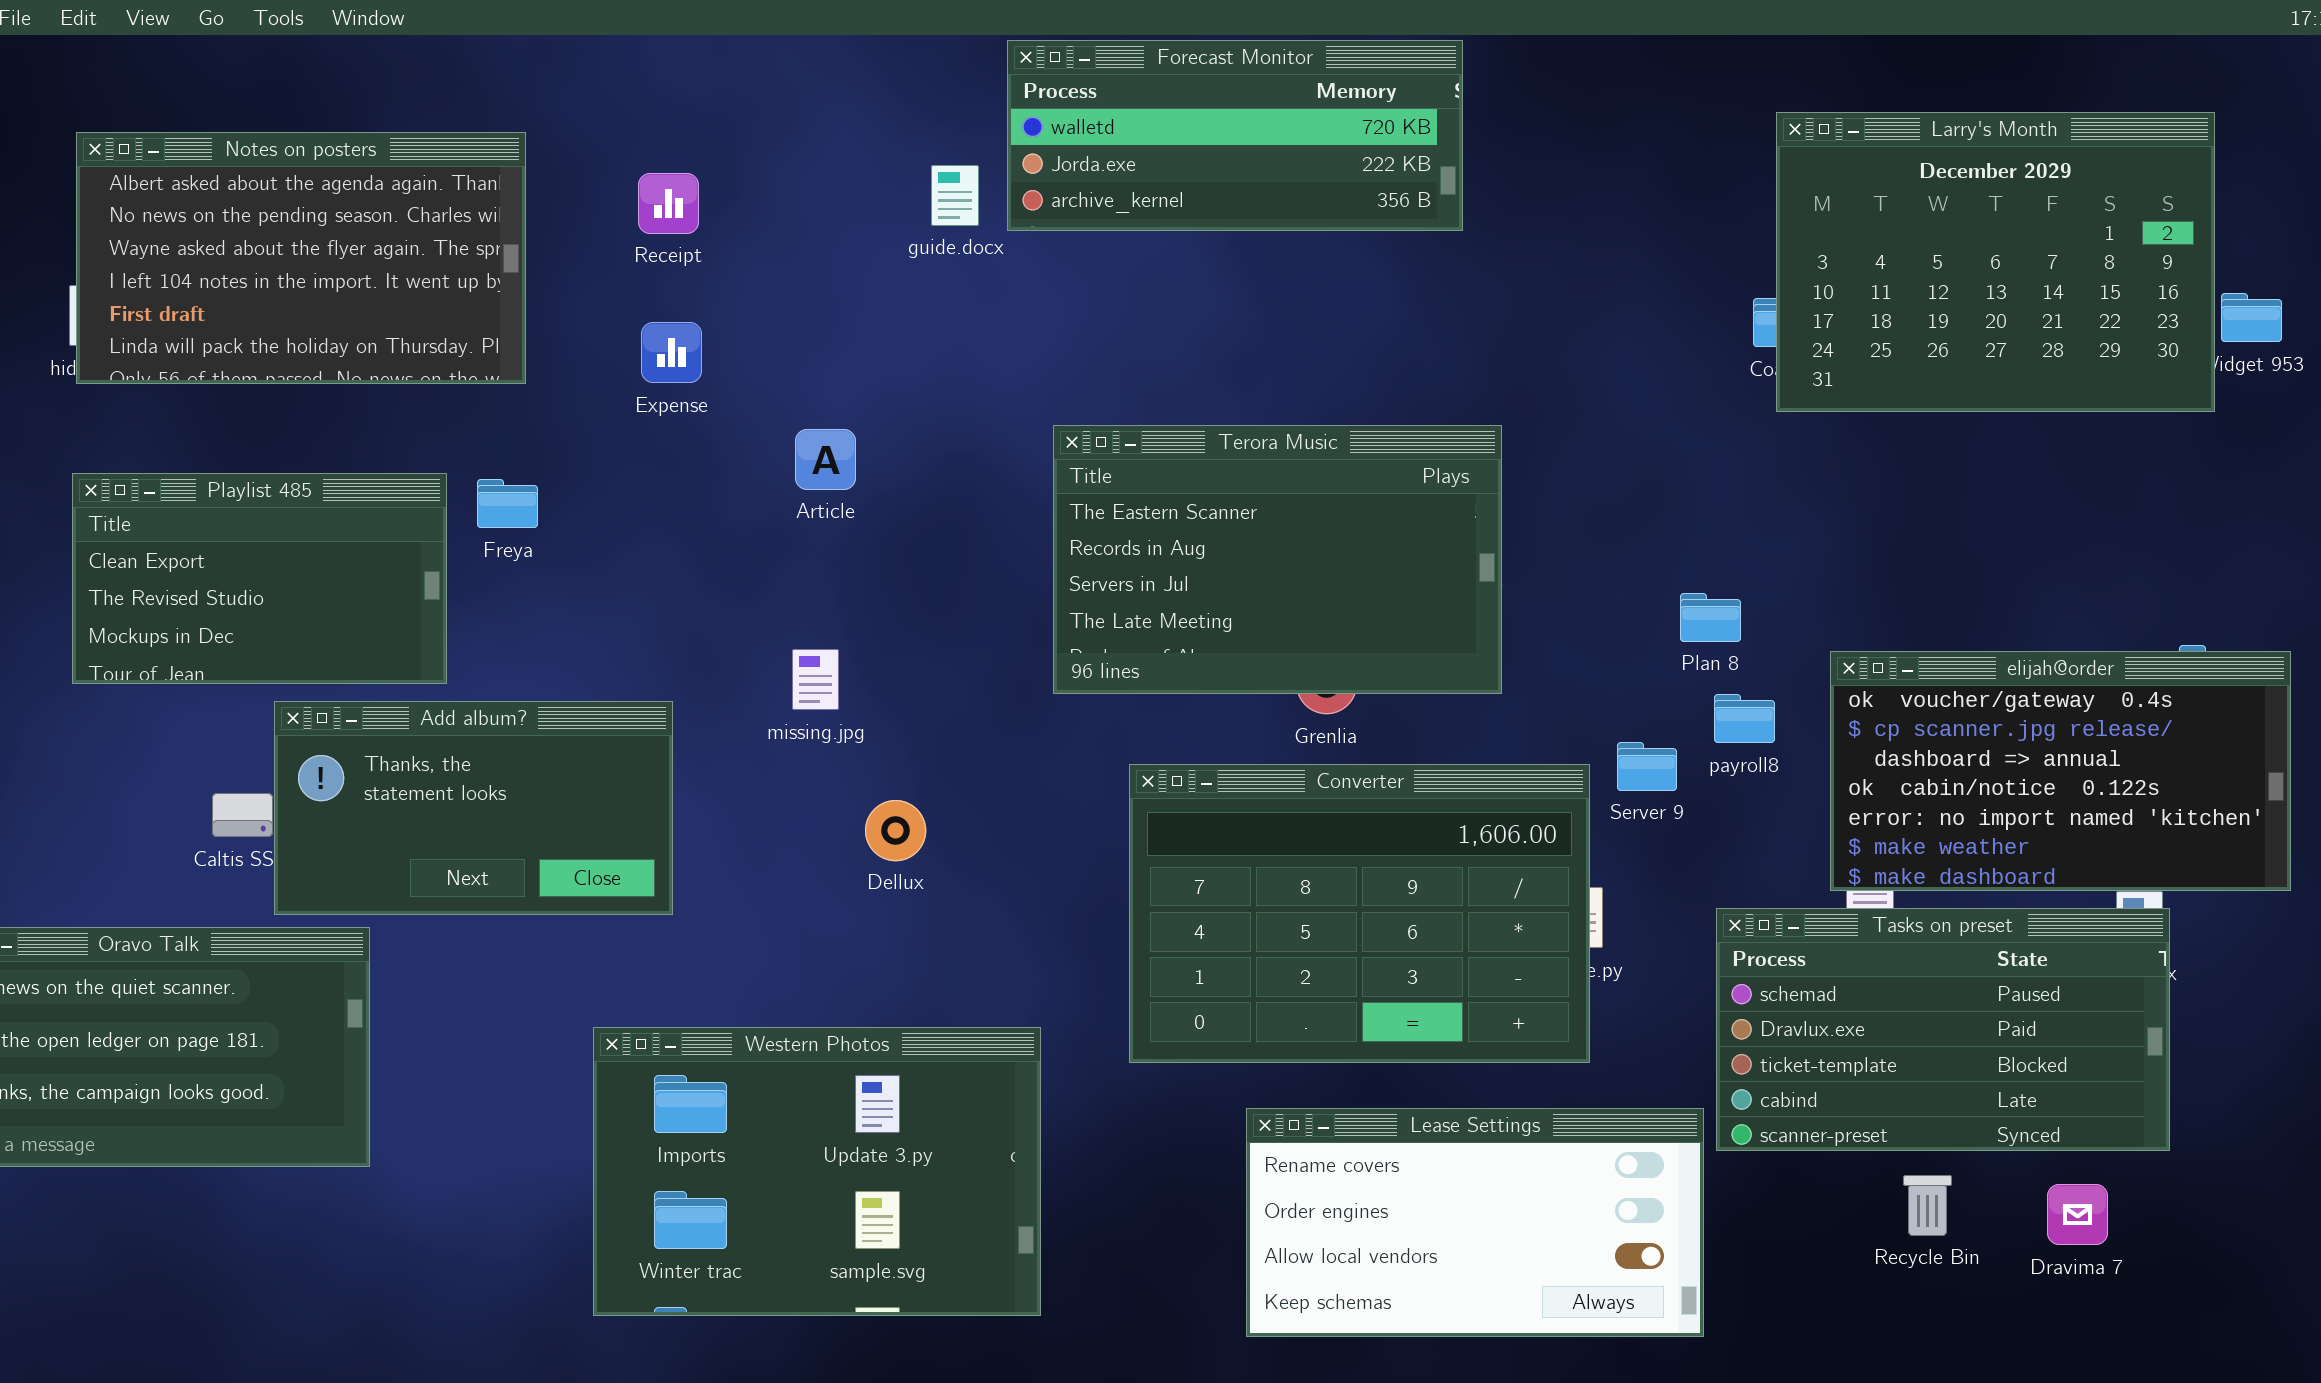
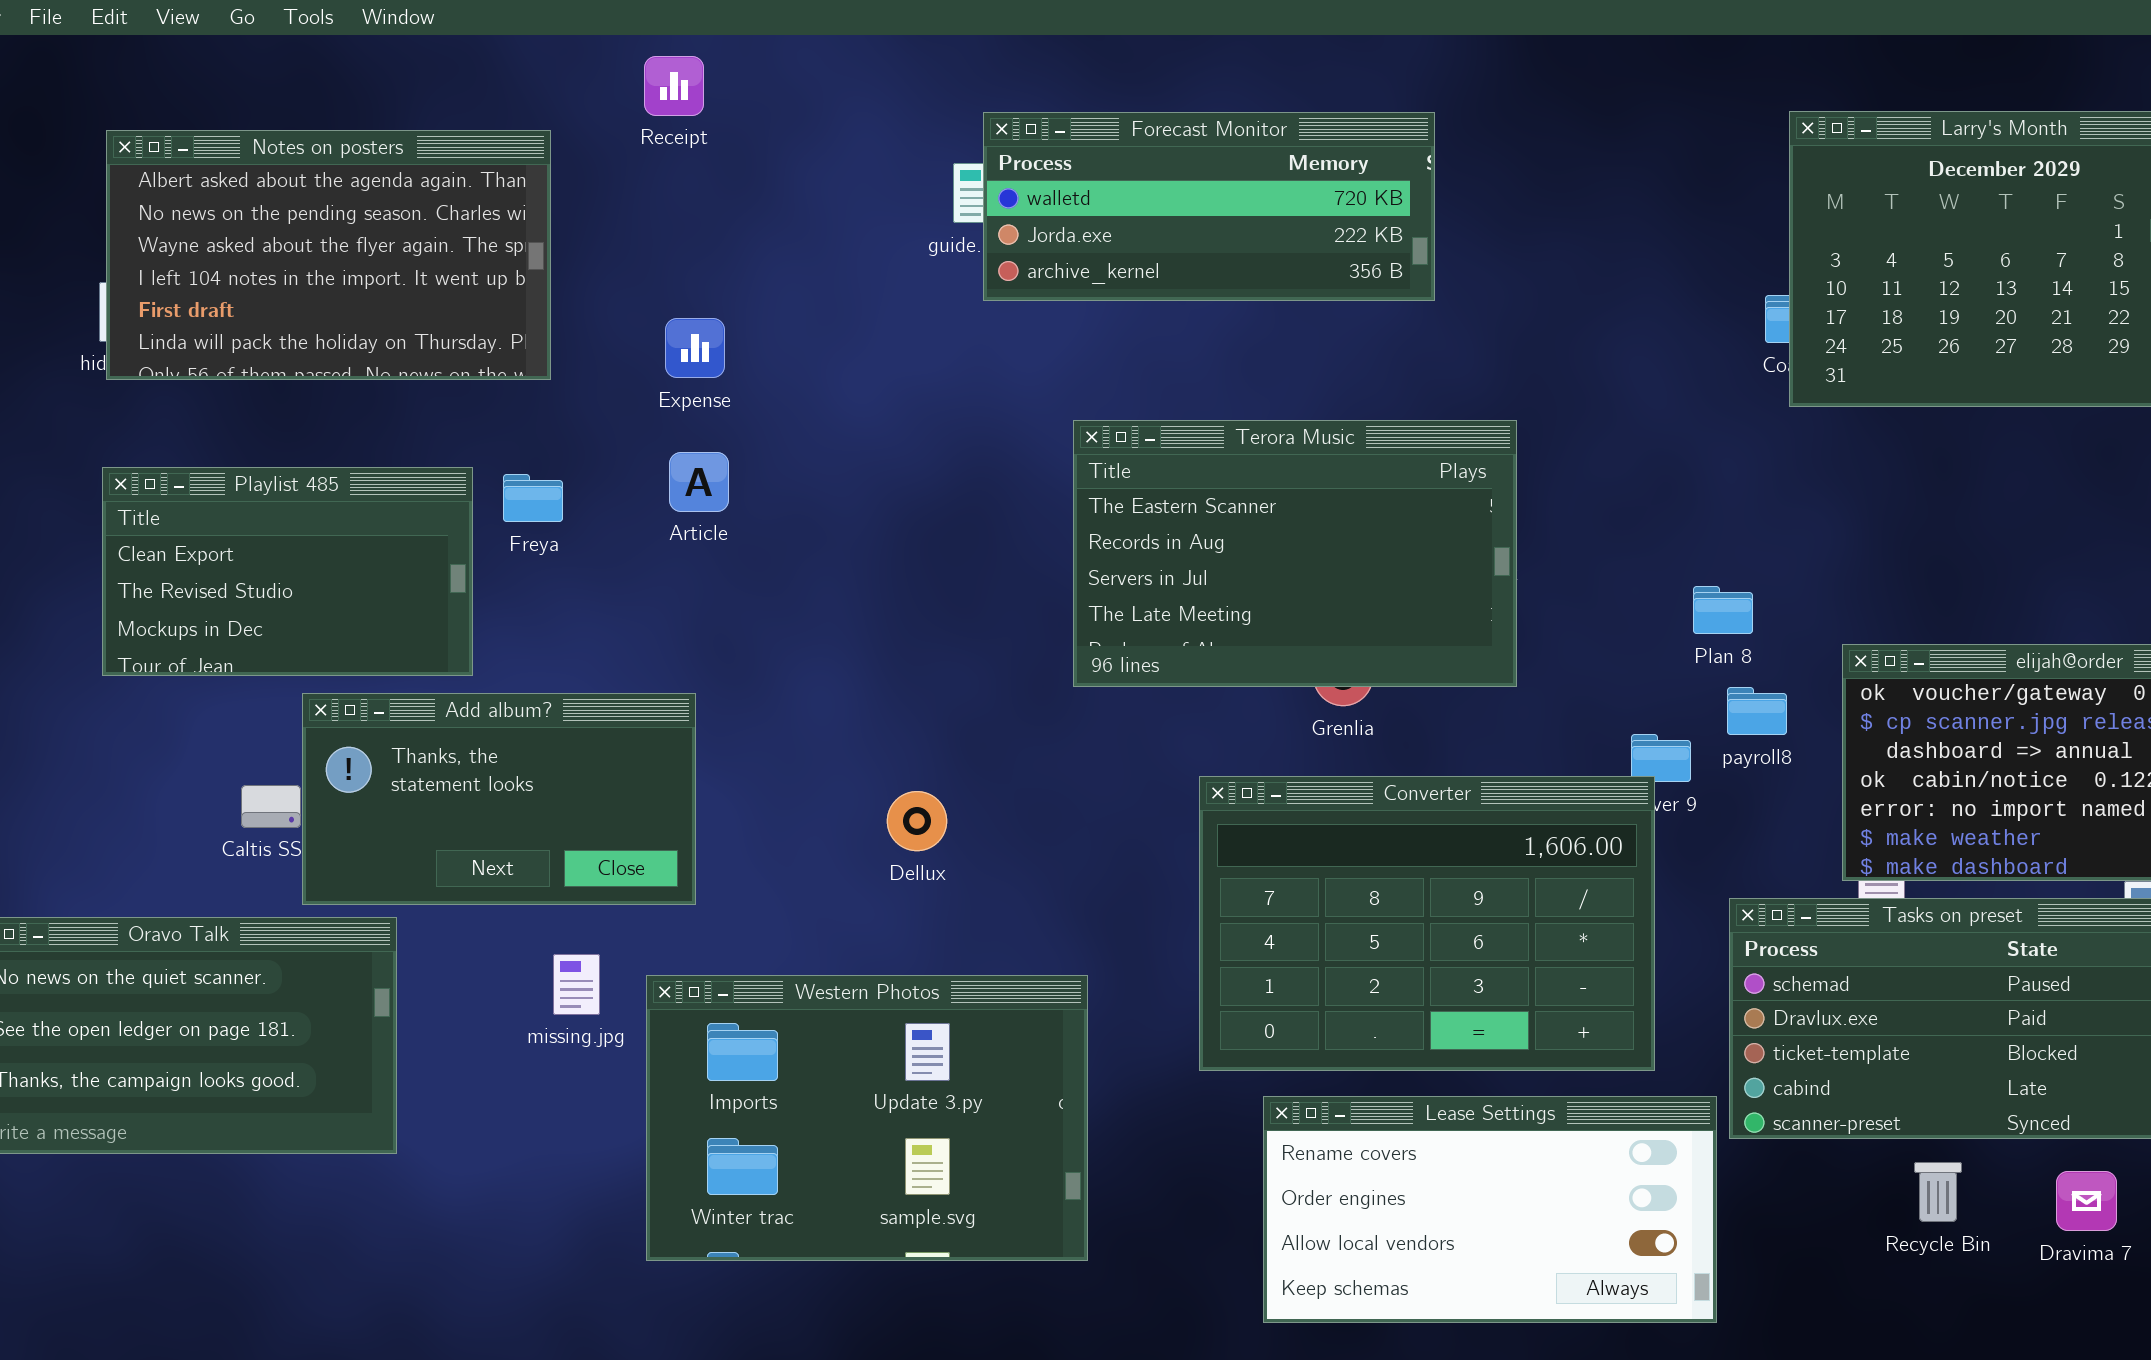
Forecast Monitor: [1007,40,1463,231] -> [983,112,1435,301], moved
Receipt: [638,173,699,234] -> [644,56,704,116], moved
Article: [795,429,856,490] -> [669,452,729,512], moved
missing.jpg: [792,649,839,710] -> [553,954,600,1015], moved
Converter: [1129,764,1590,1063] -> [1199,776,1655,1071], moved
Western Photos: [593,1027,1041,1316] -> [646,975,1088,1261], moved

